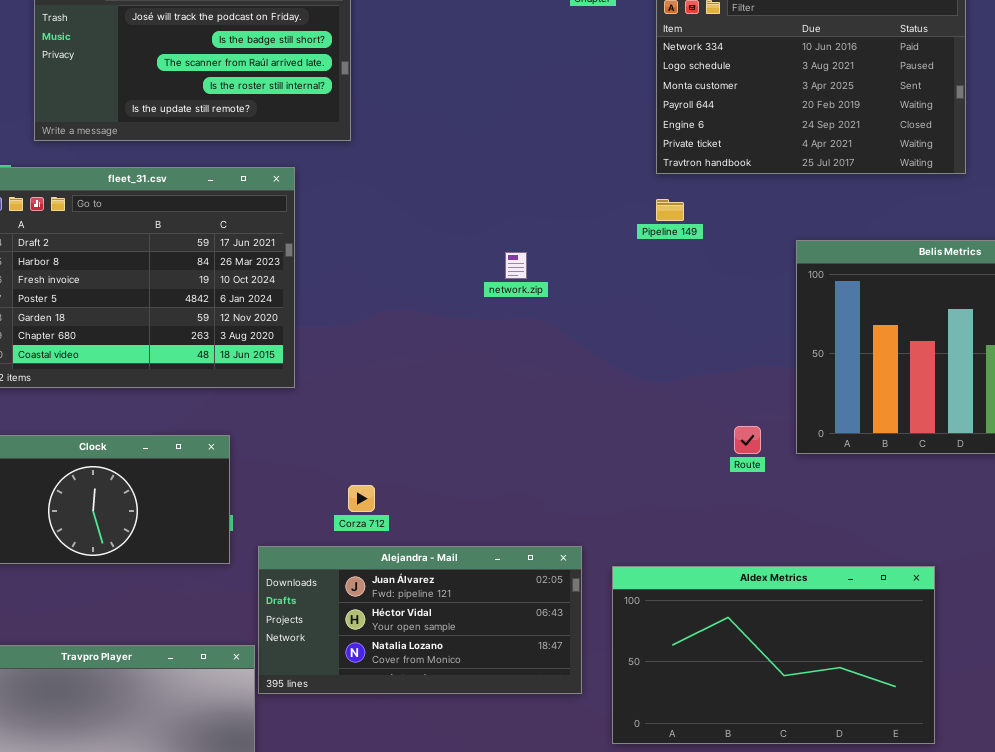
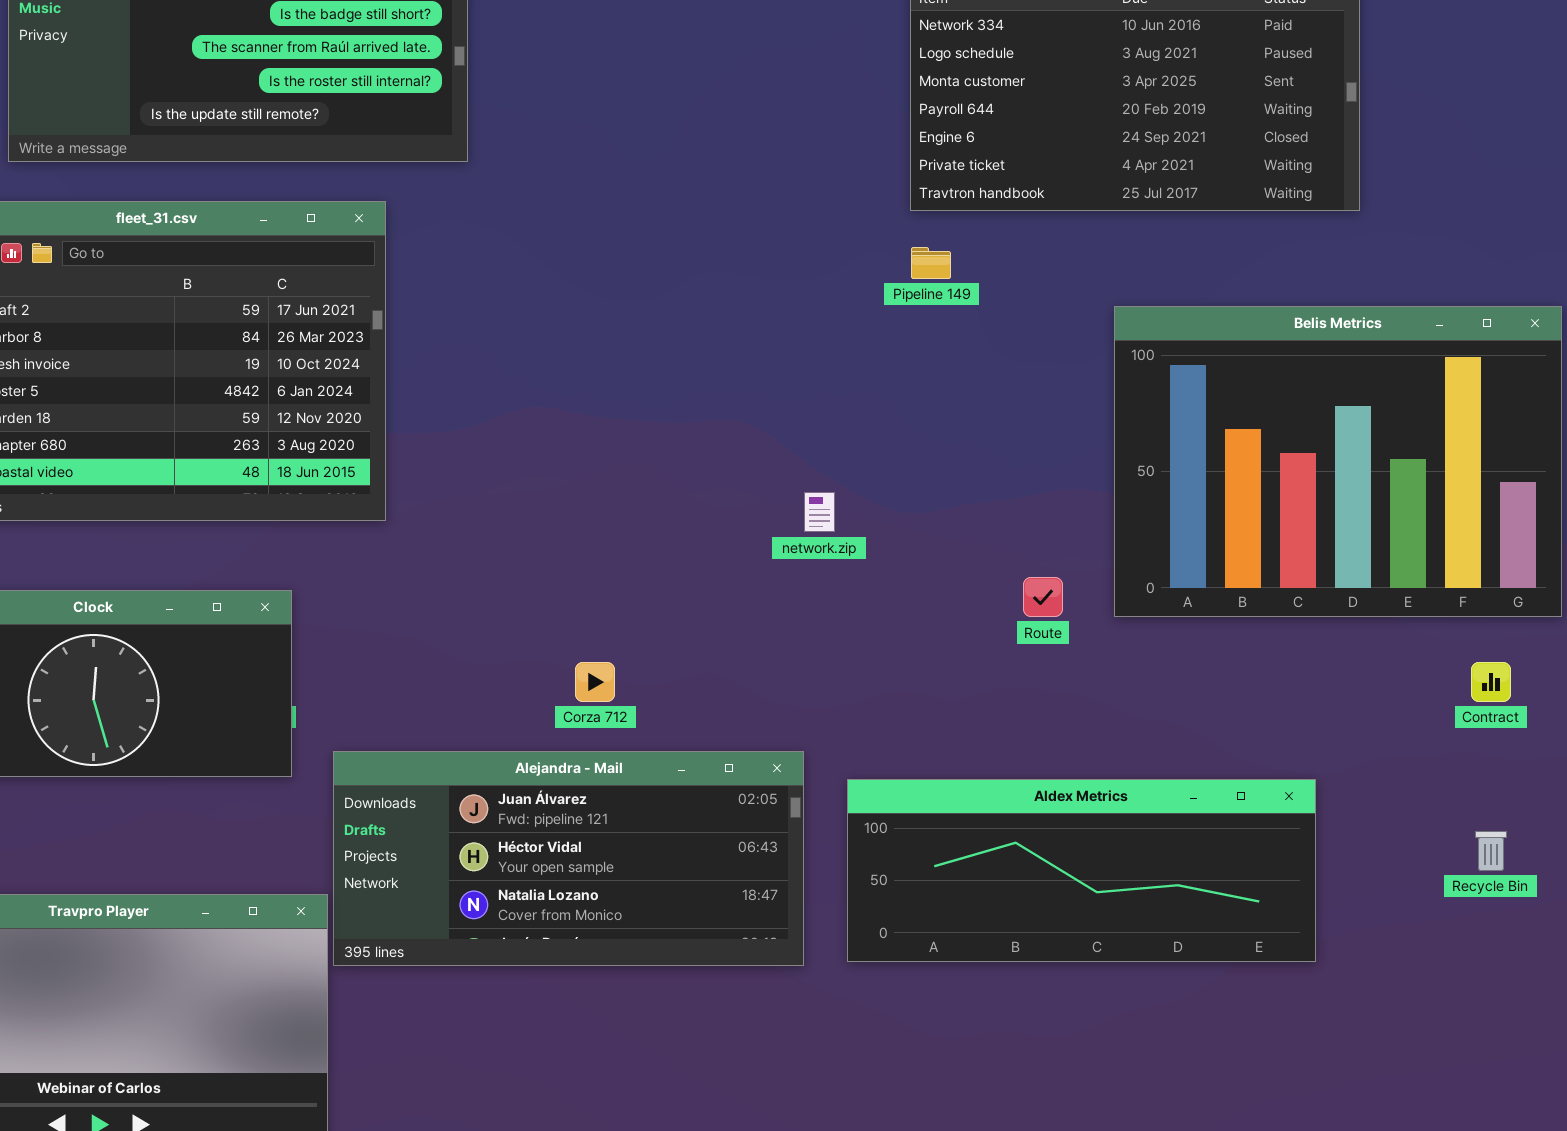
network.zip: [505,252,527,279] -> [804,492,835,532], moved
Corza 712: [348,485,375,512] -> [575,662,615,702], moved
Aldex Metrics: [612,566,935,744] -> [847,779,1316,962], resized

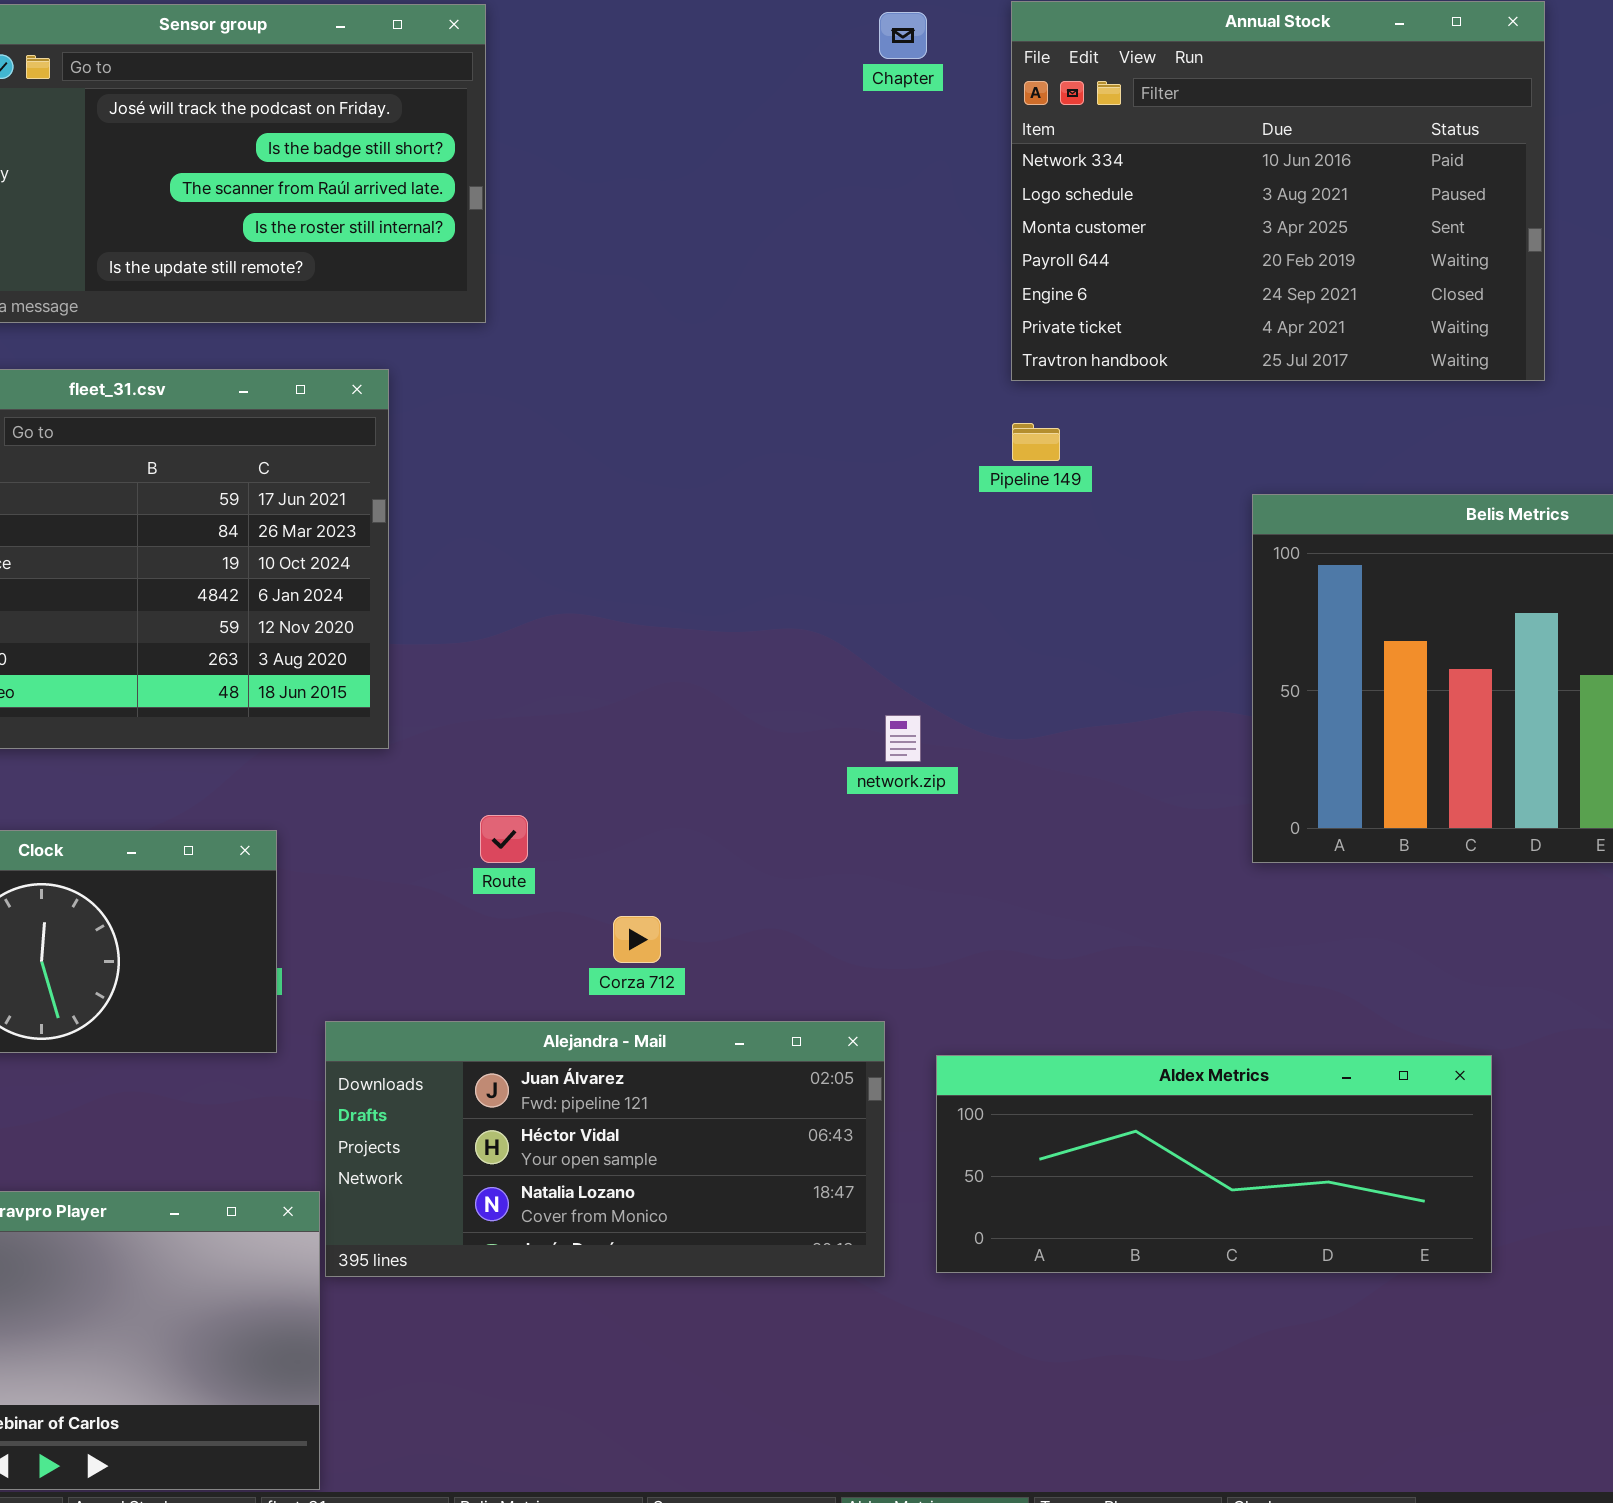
Route: [1023,577,1063,617] -> [480,815,528,863], moved

